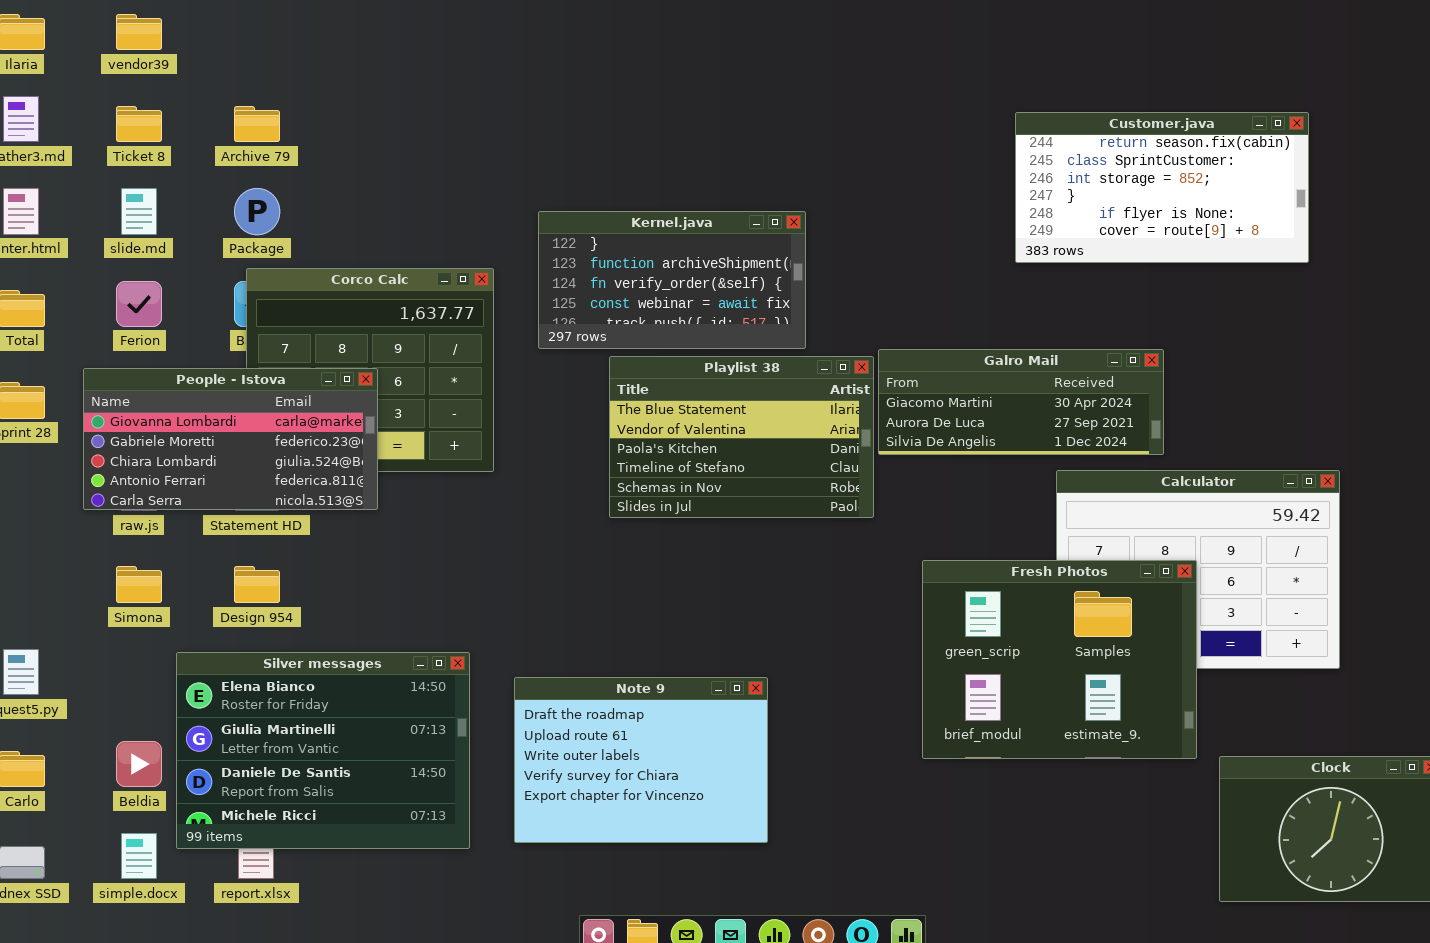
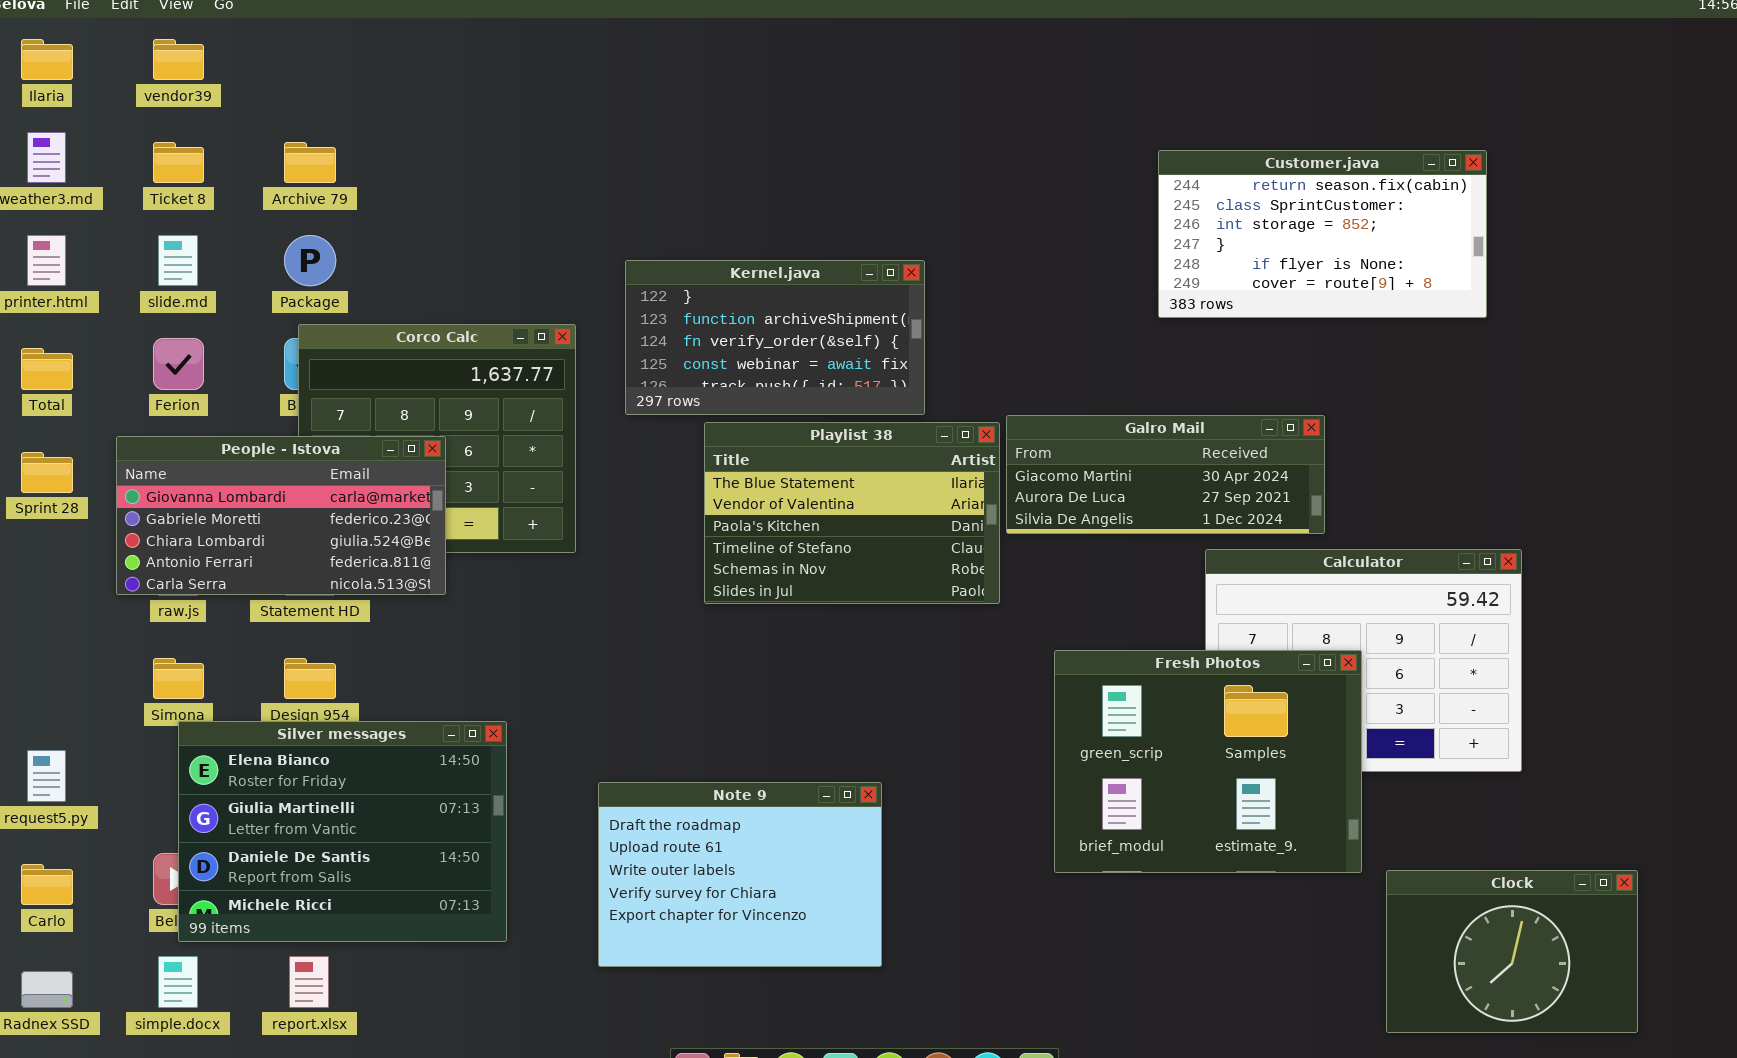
Silver messages: [176,652,470,849] -> [178,721,507,942], moved

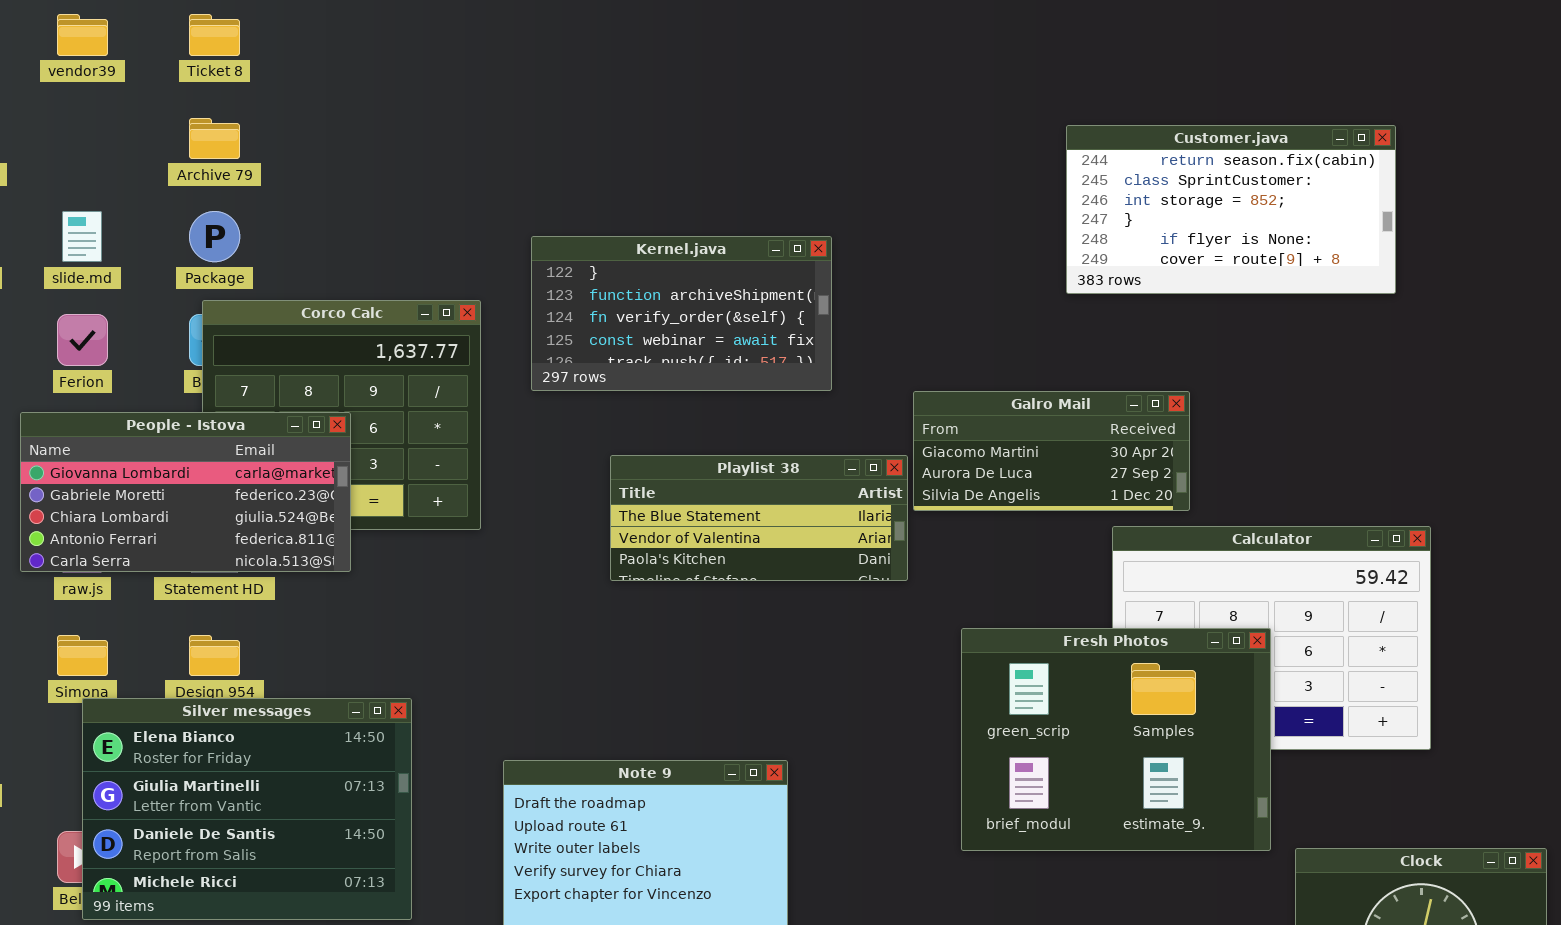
Ticket 8: [153,142,204,183] -> [189,14,240,56], moved
Galro Mail: [1006,415,1325,534] -> [913,391,1190,511], resized
Playlist 38: [704,422,1000,604] -> [610,455,908,581], resized

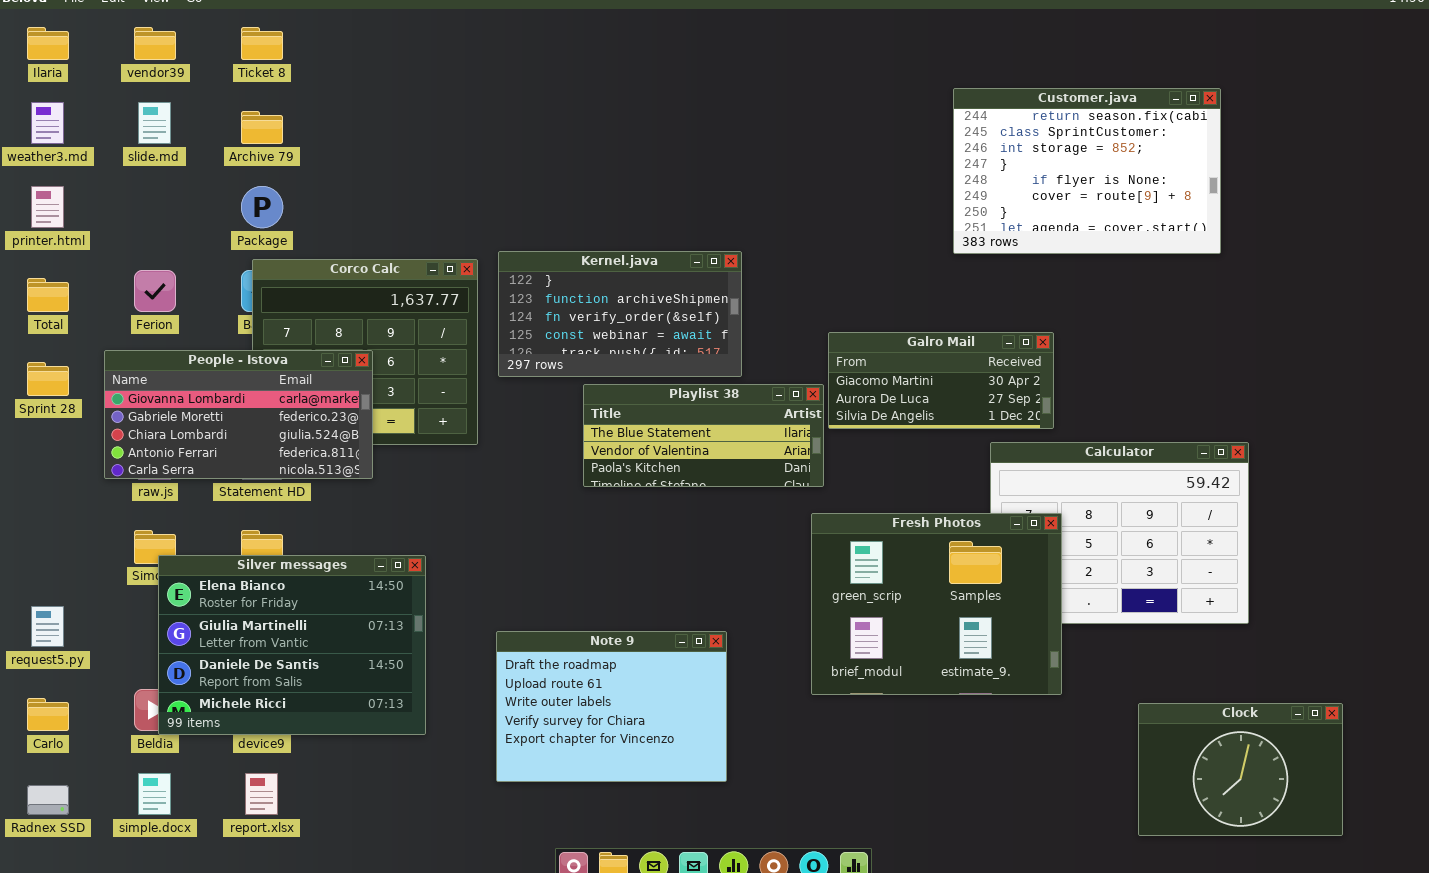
Customer.java: [1066,125,1396,294] -> [953,88,1221,254], resized
slide.md: [62,211,102,262] -> [138,102,171,144], moved
Kernel.java: [531,236,832,391] -> [498,251,742,377], moved
Fresh Photos: [961,628,1271,851] -> [811,513,1062,695], moved
Silver messages: [82,698,412,920] -> [158,555,426,735], moved

